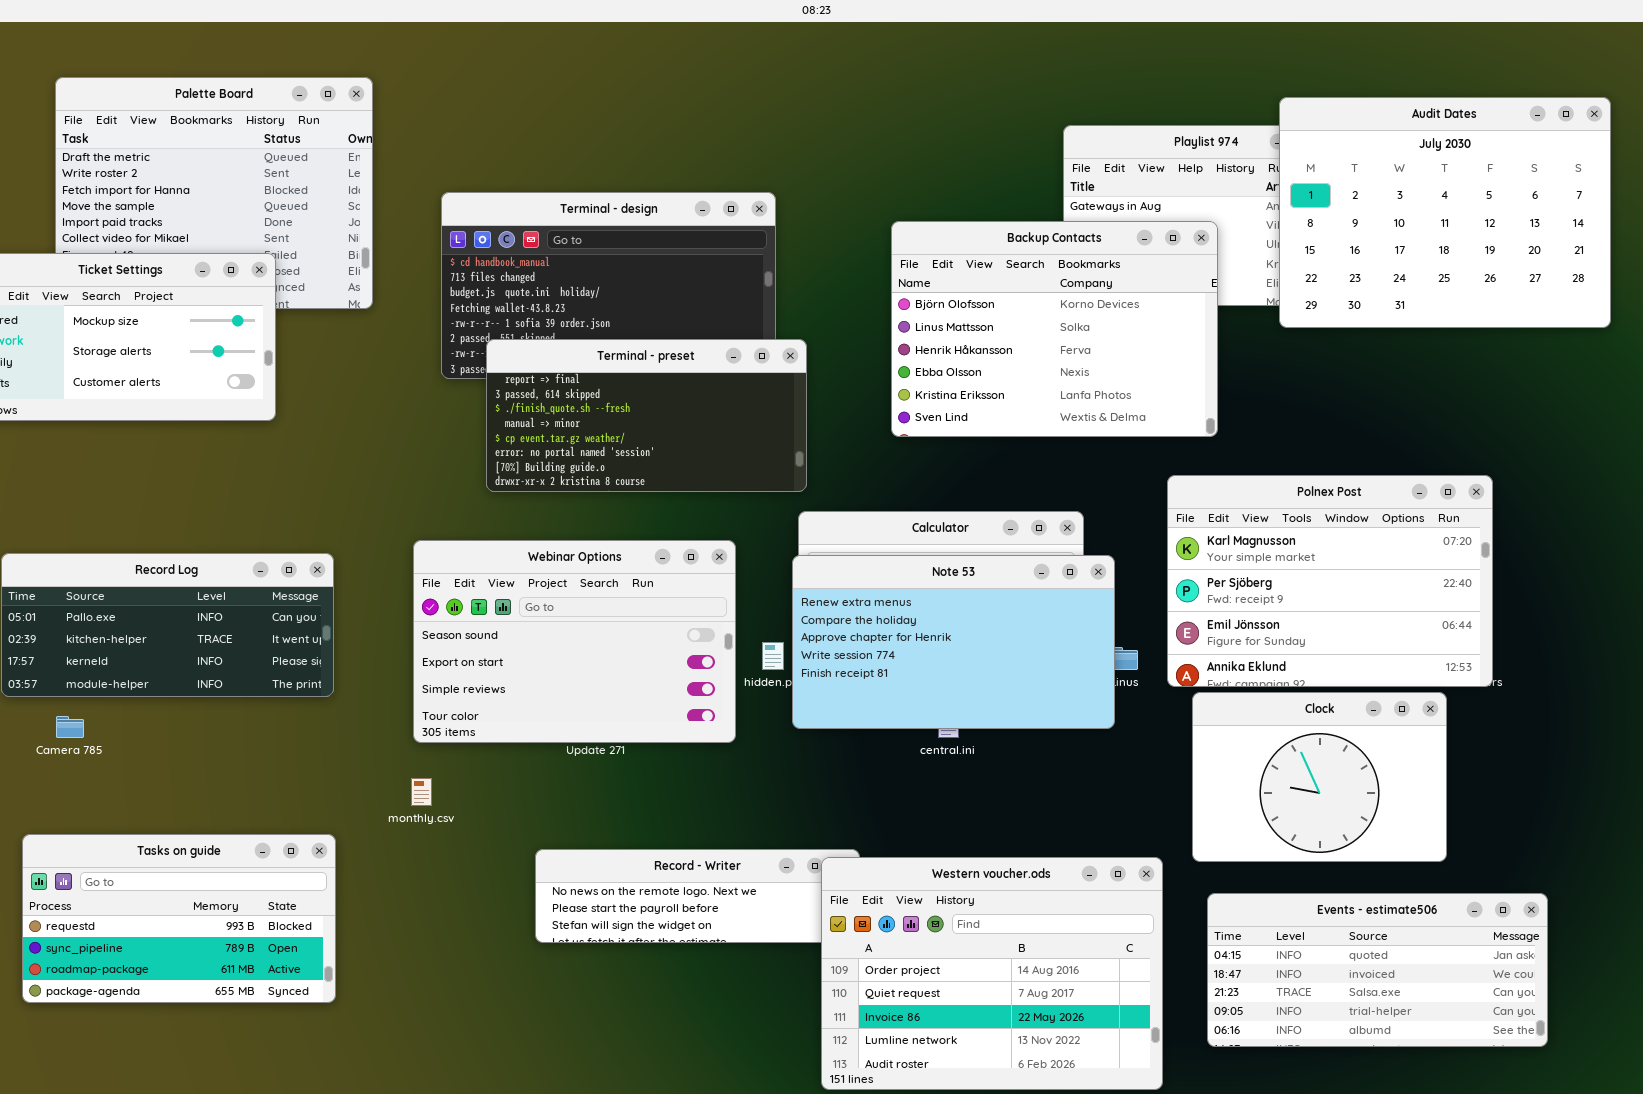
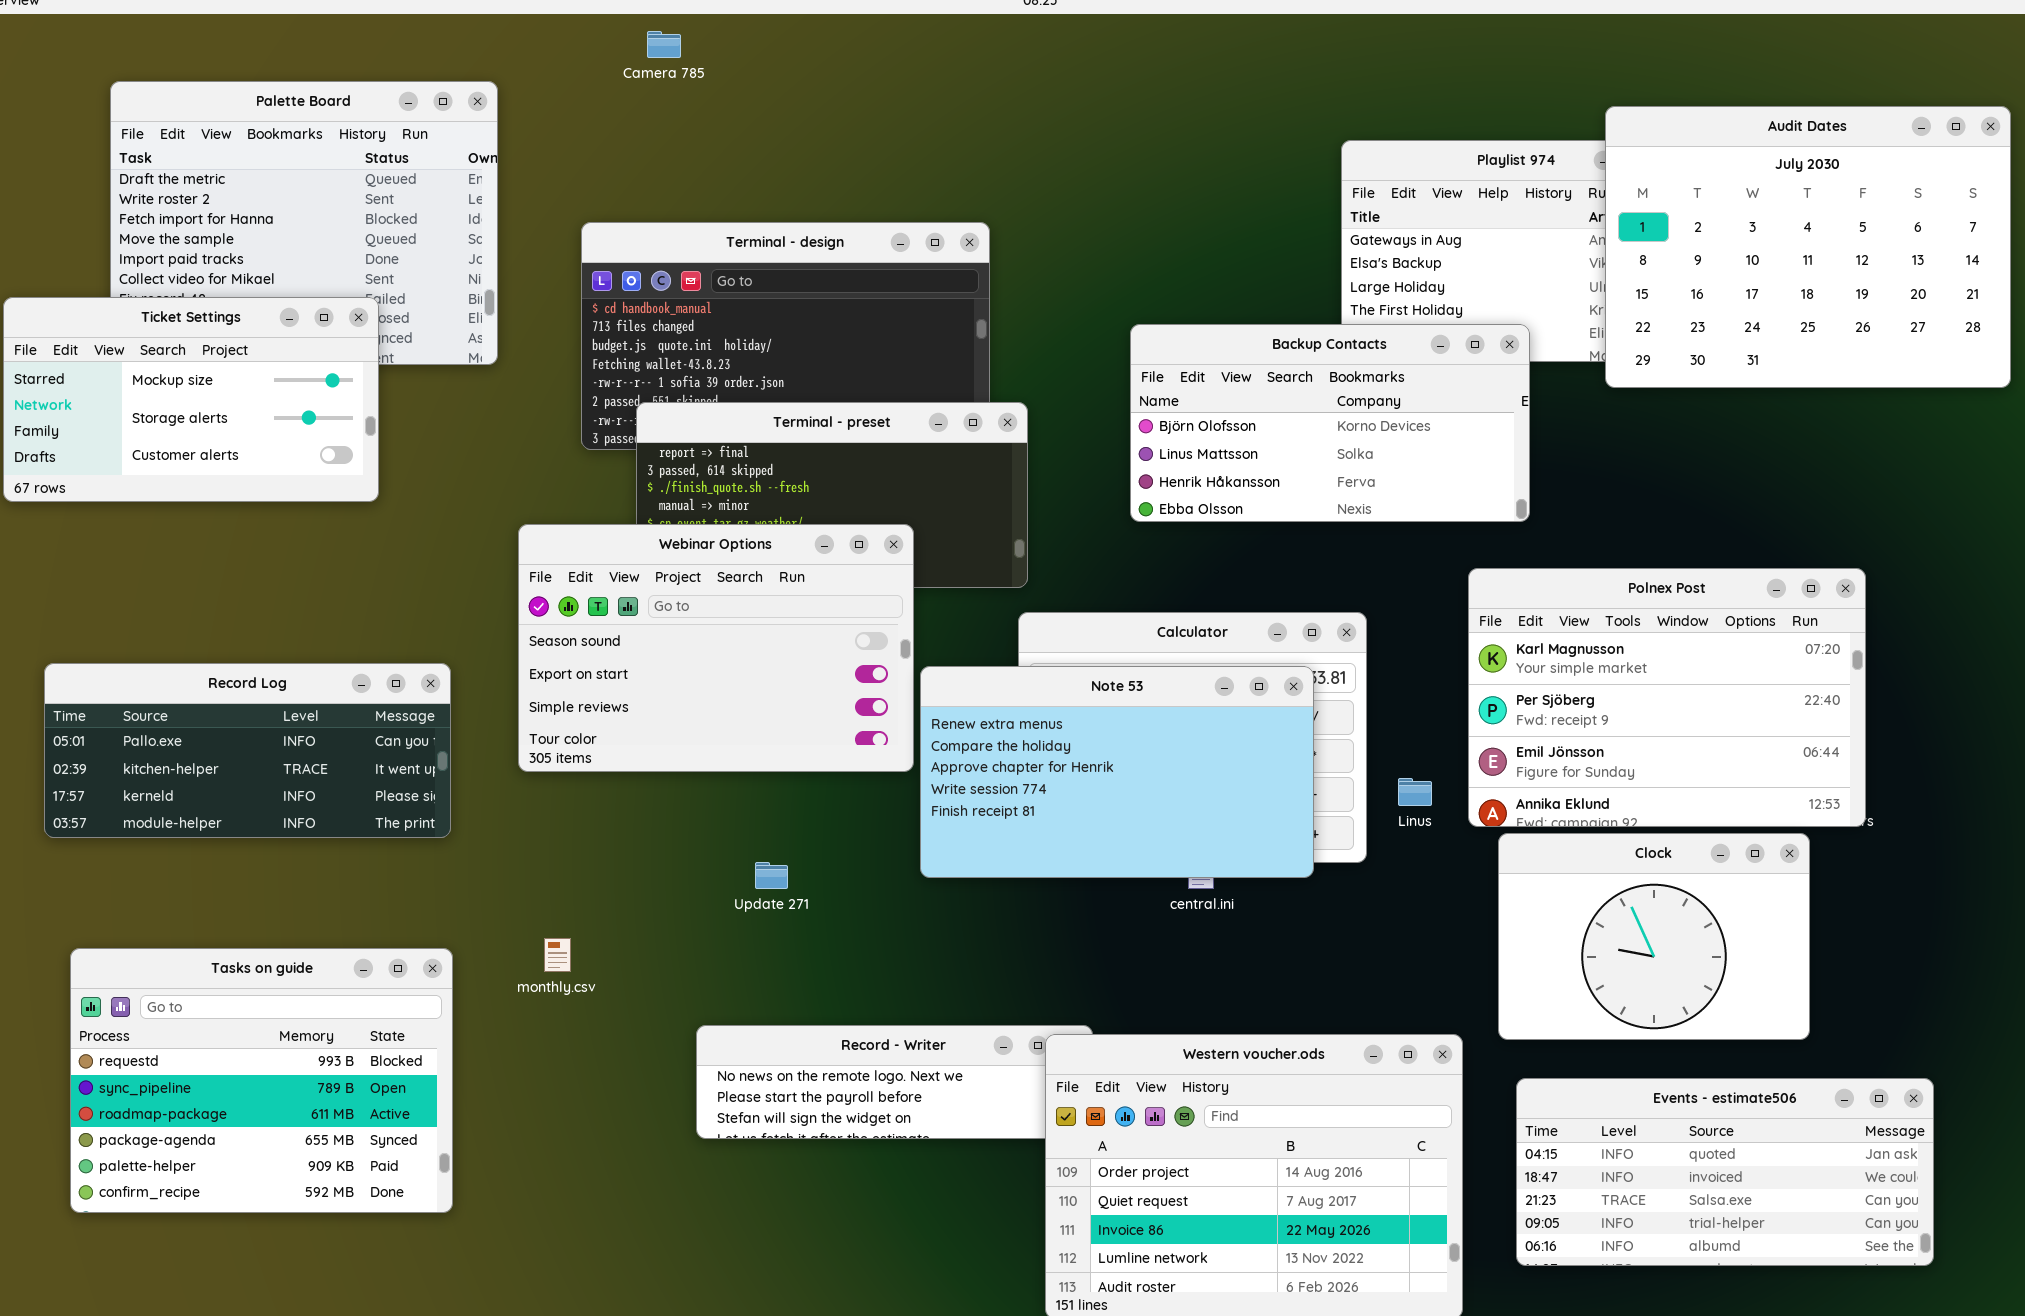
Backup Contacts: [891,221,1218,437] -> [1130,324,1530,522], resized
Webinar Options: [413,540,736,743] -> [518,524,914,772], moved
Note 53: [792,555,1115,729] -> [920,666,1314,878], moved
Camera 785: [56,716,84,738] -> [647,31,681,58], moved
Tasks on guide: [22,834,336,1003] -> [70,948,453,1213], resized

